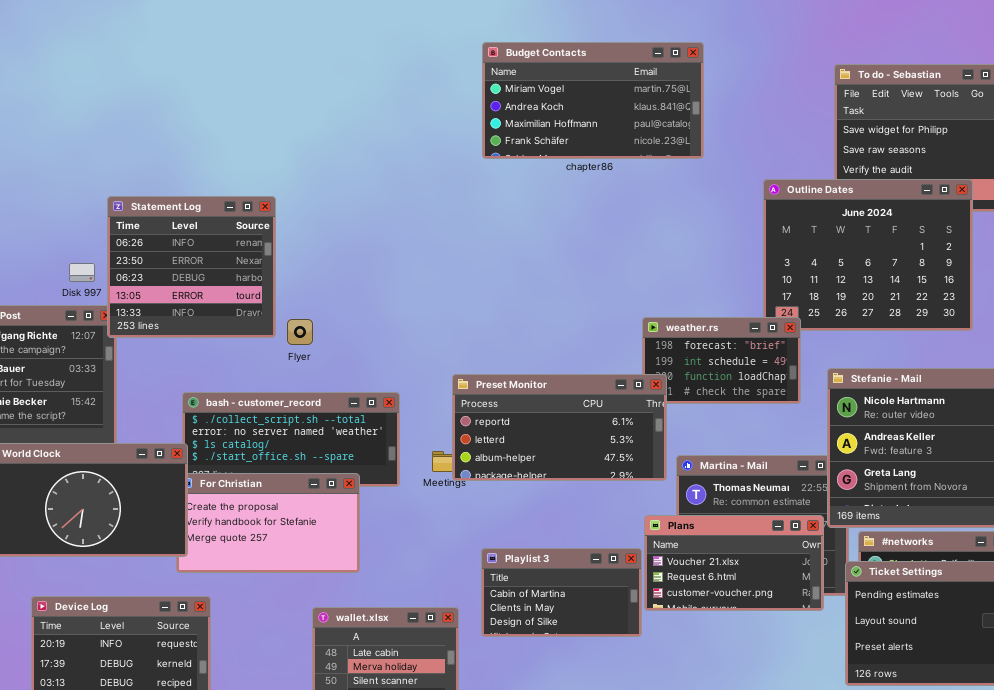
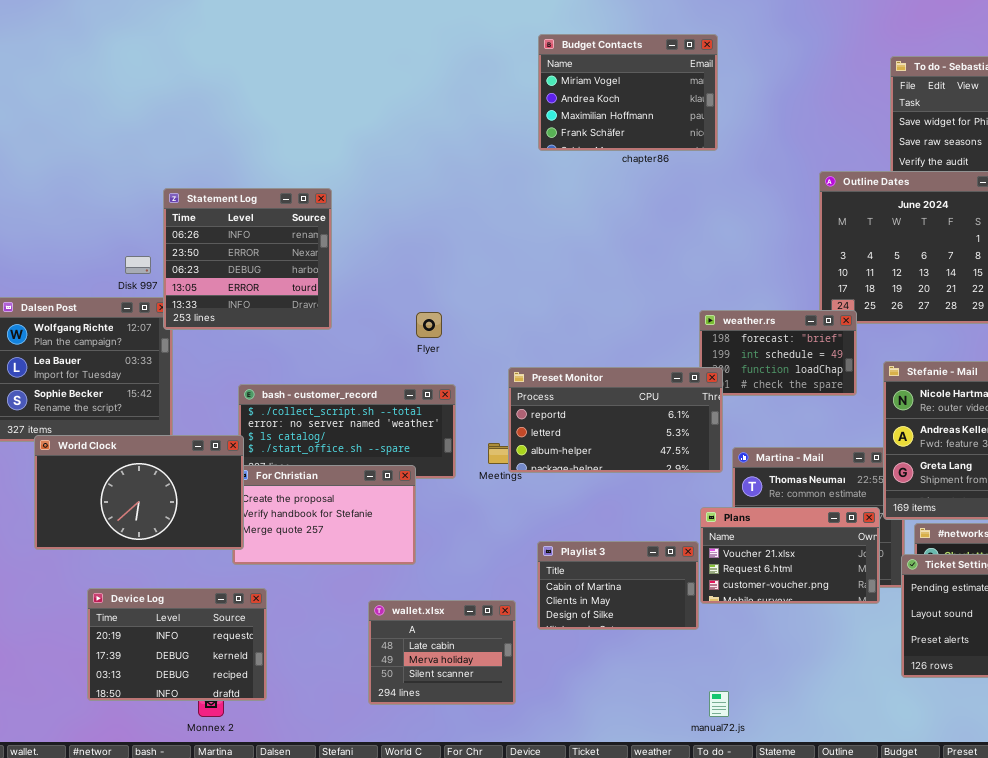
Budget Contacts: [482,42,704,159] -> [538,34,718,151], resized
Flyer: [287,319,313,345] -> [416,312,442,338], moved

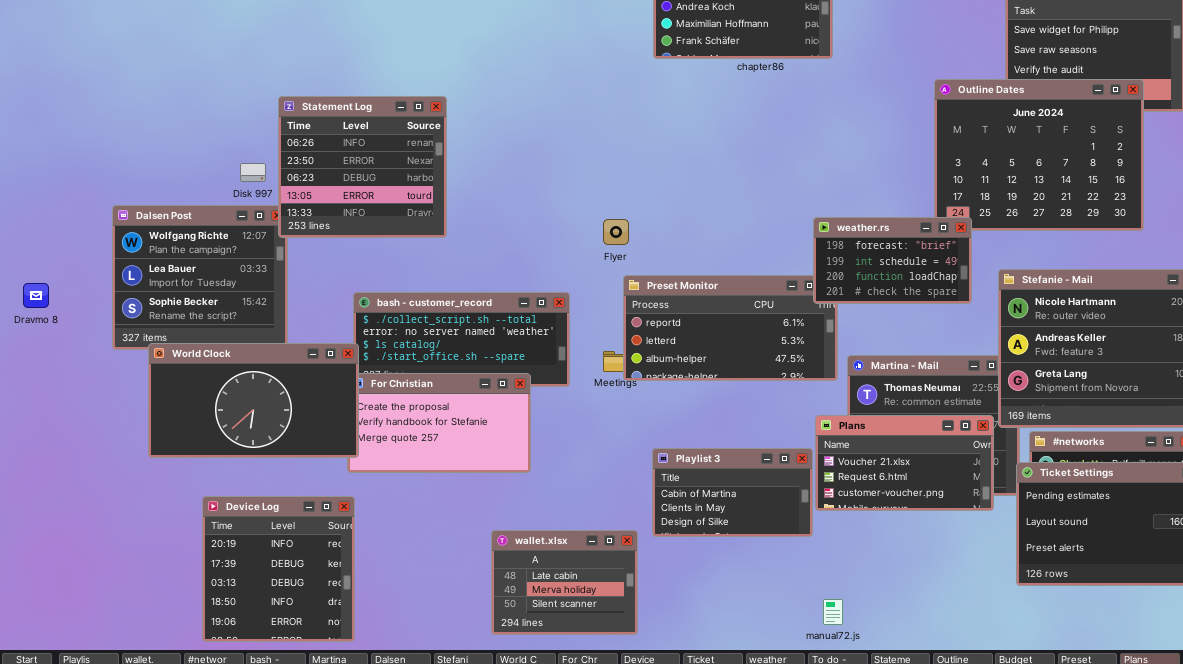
weather.rs: [699,310,857,396] -> [813,217,972,304], raised
Flyer: [416,312,442,338] -> [603,219,629,245], moved
Device Log: [87,588,267,701] -> [202,496,355,642], resized
wallet.xlsx: [368,600,516,705] -> [491,530,638,635], moved

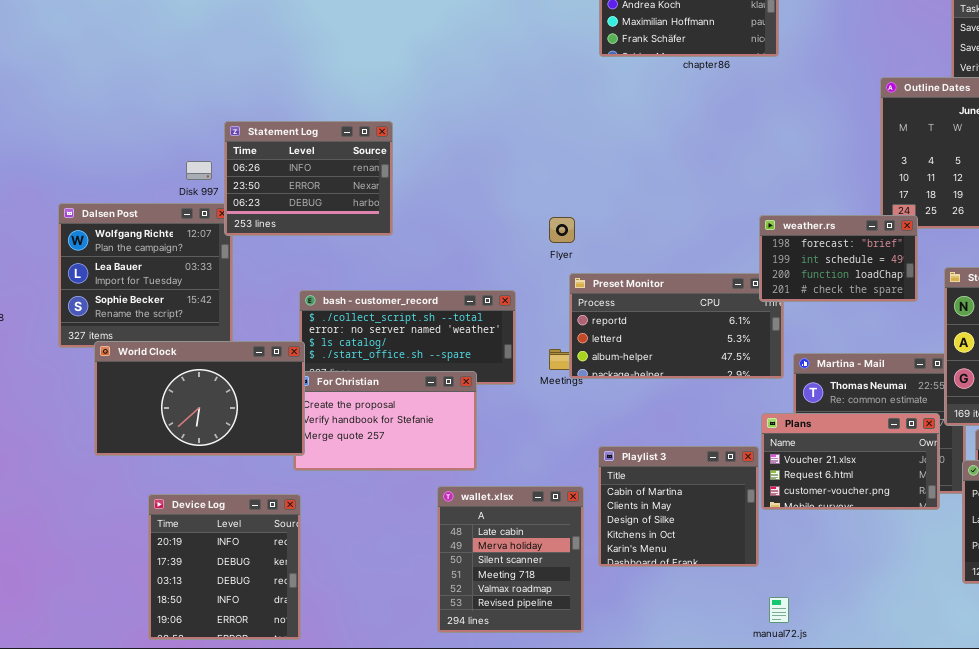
Statement Log: [278,96,447,238] -> [224,121,393,236], resized
Playlist 3: [652,448,813,537] -> [598,446,759,567], resized
wallet.xlsx: [491,530,638,635] -> [437,486,584,633], resized

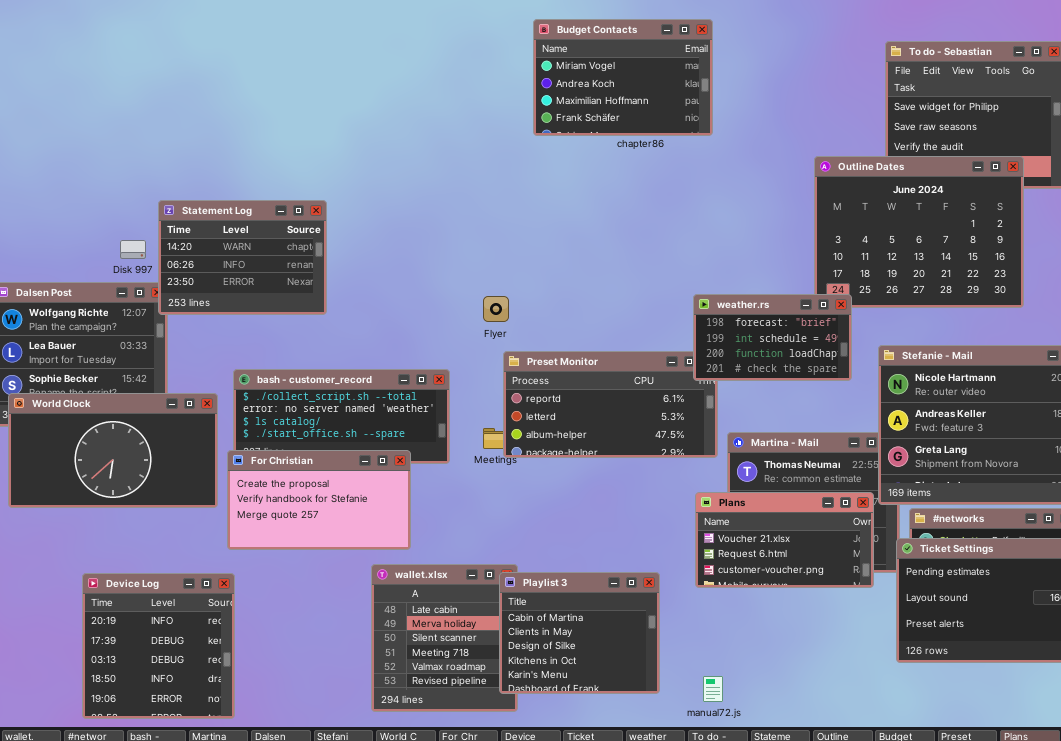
Statement Log: [224,121,393,236] -> [158,200,327,315], scrolled up 1 row
World Clock: [94,341,305,456] -> [8,393,218,508], moved
Playlist 3: [598,446,759,567] -> [499,572,660,694], moved

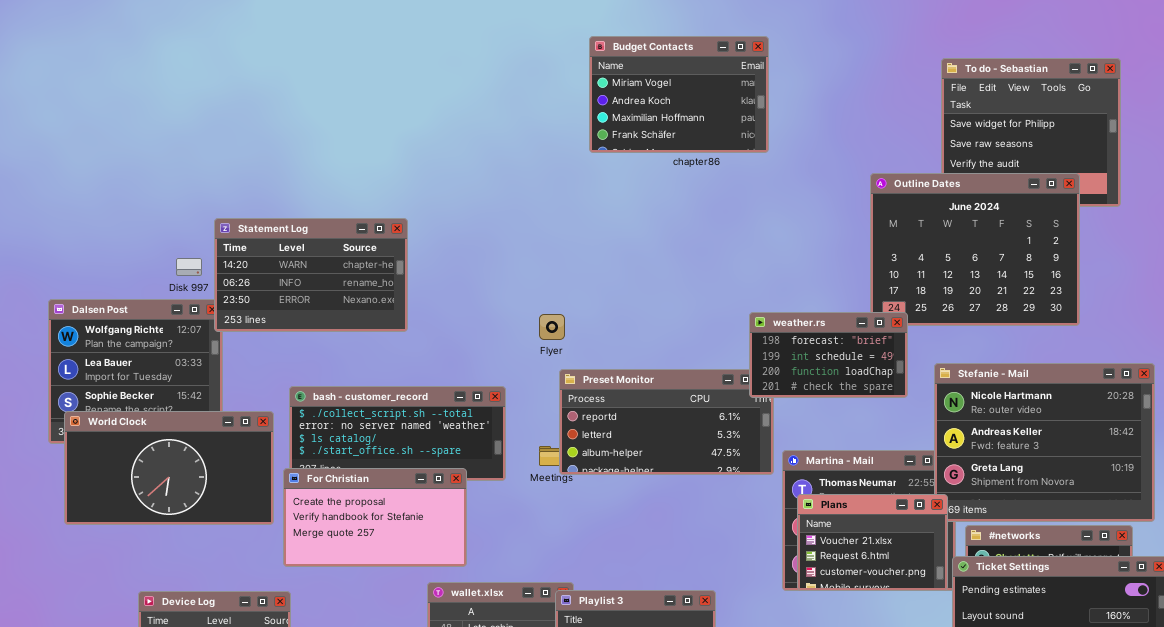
Statement Log: [158,200,327,315] -> [214,218,408,332], resized
Plans: [695,492,874,588] -> [797,494,948,591], moved, resized

